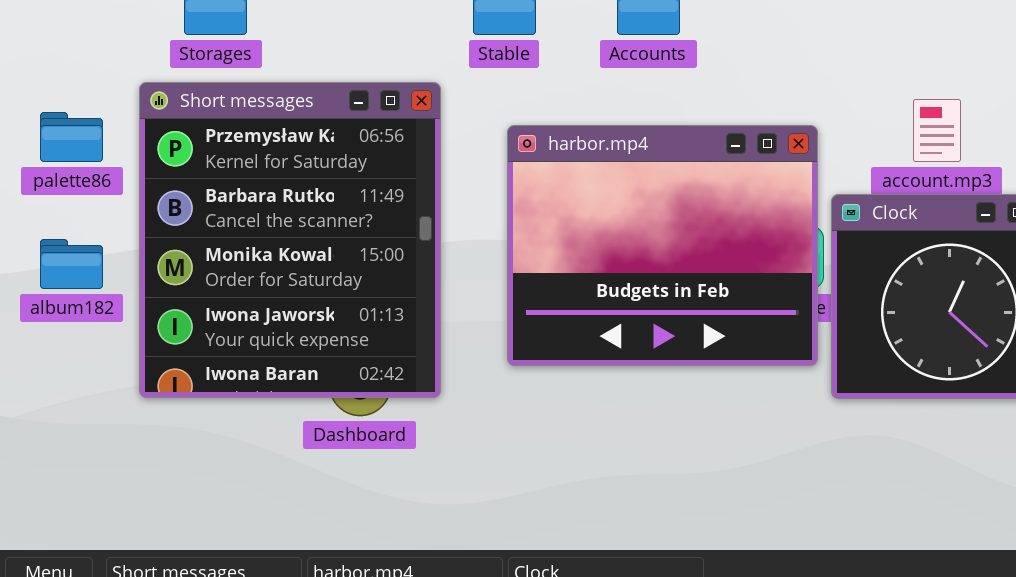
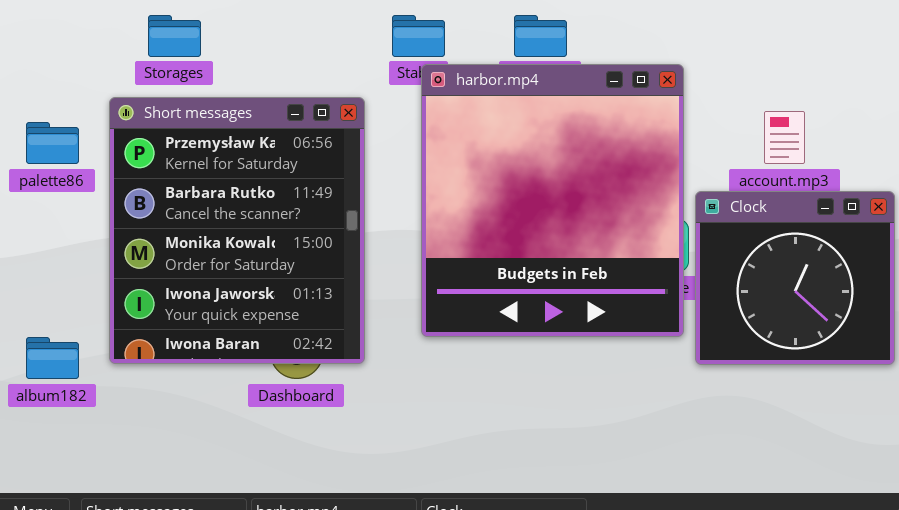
harbor.mp4: [507,125,818,366] -> [421,64,684,337], resized
album182: [40,239,103,289] -> [26,337,79,379], moved

